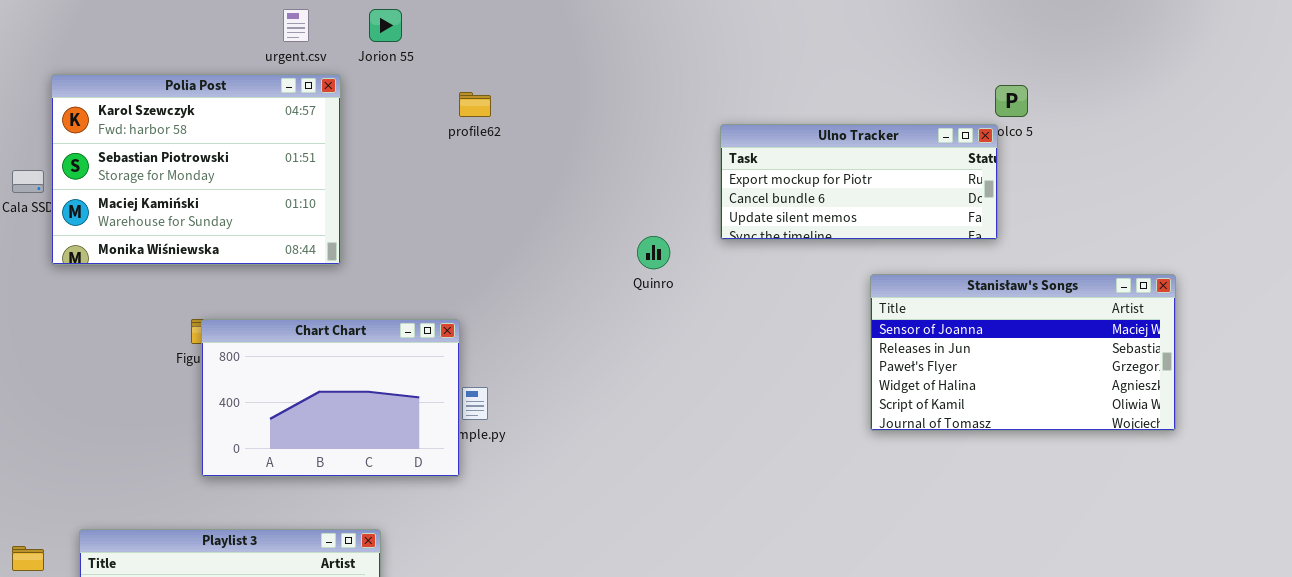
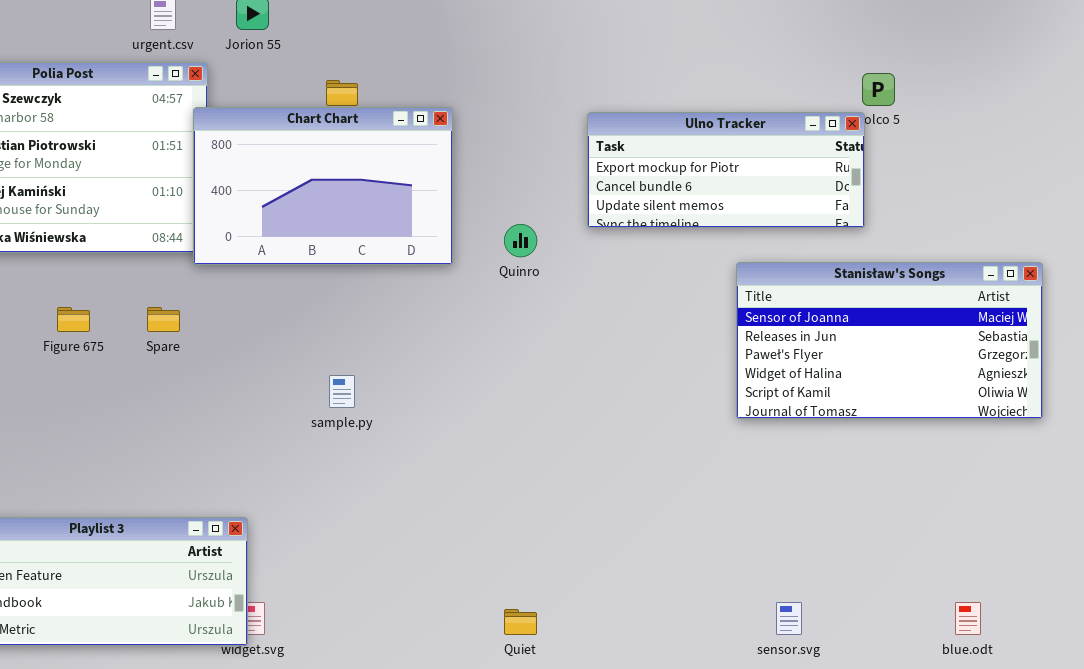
Chart Chart: [201,319,460,477] -> [193,107,453,265], moved

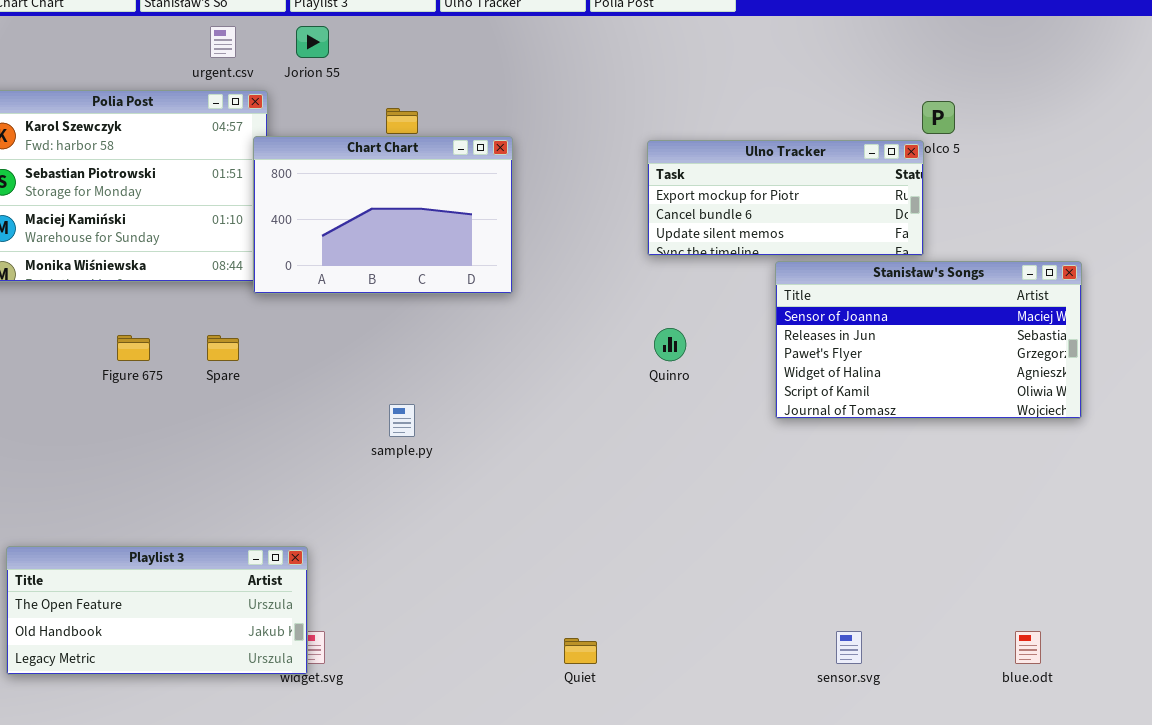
Quinro: [504,224,537,257] -> [654,328,686,361], moved
Stanisław's Songs: [736,262,1043,419] -> [775,261,1082,419], moved

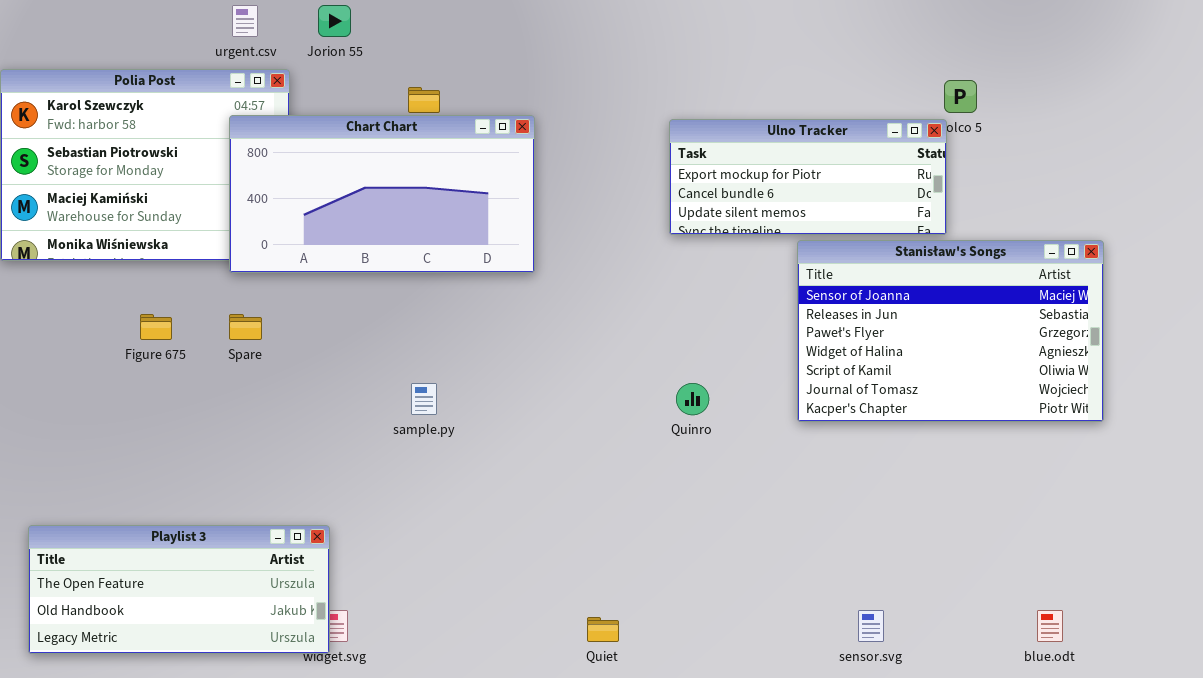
Chart Chart: [253,136,513,294] -> [229,115,535,273], resized
Stanisław's Songs: [775,261,1082,419] -> [797,240,1104,422], resized
Quinro: [654,328,686,361] -> [676,383,709,415], moved

